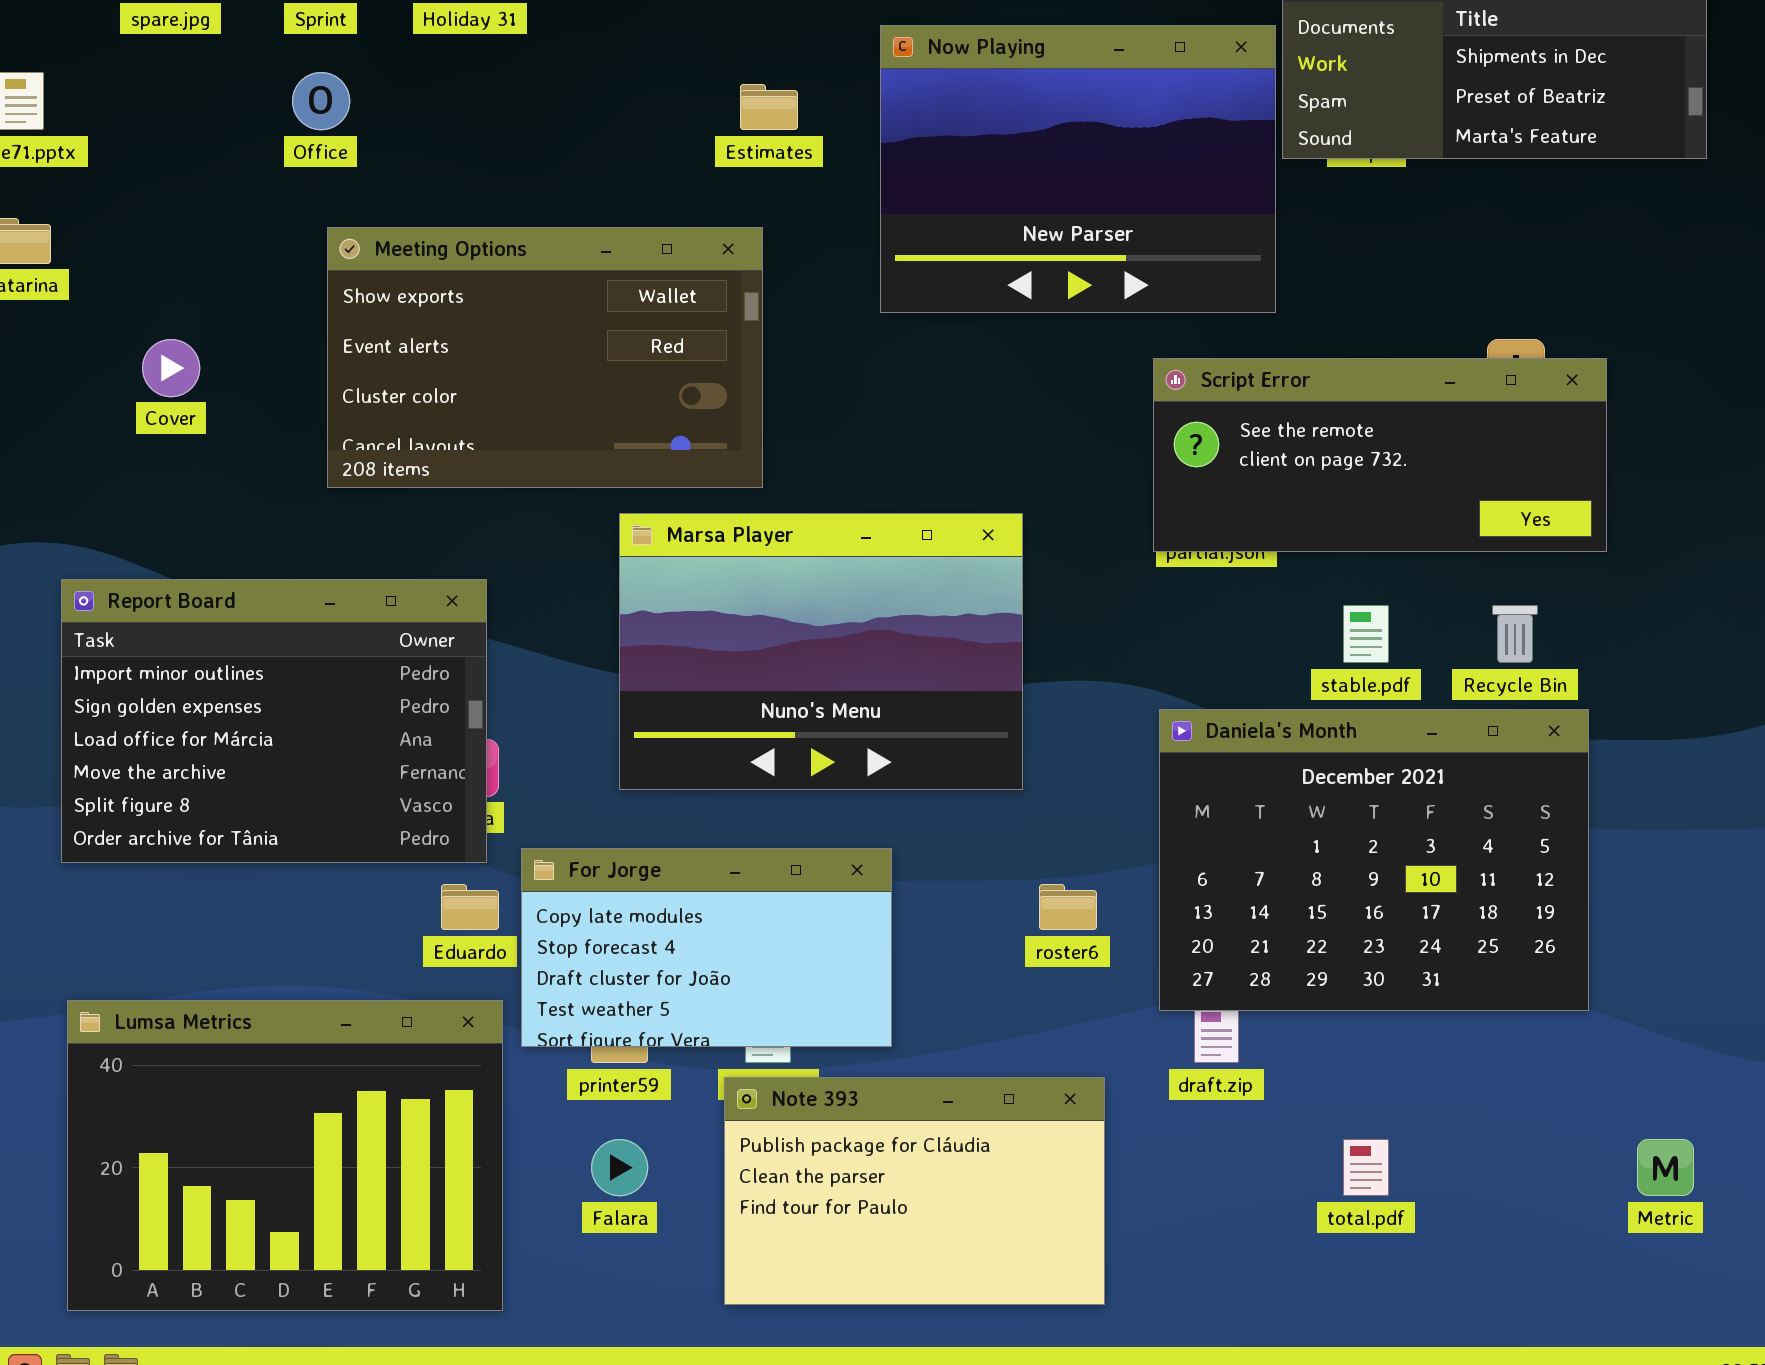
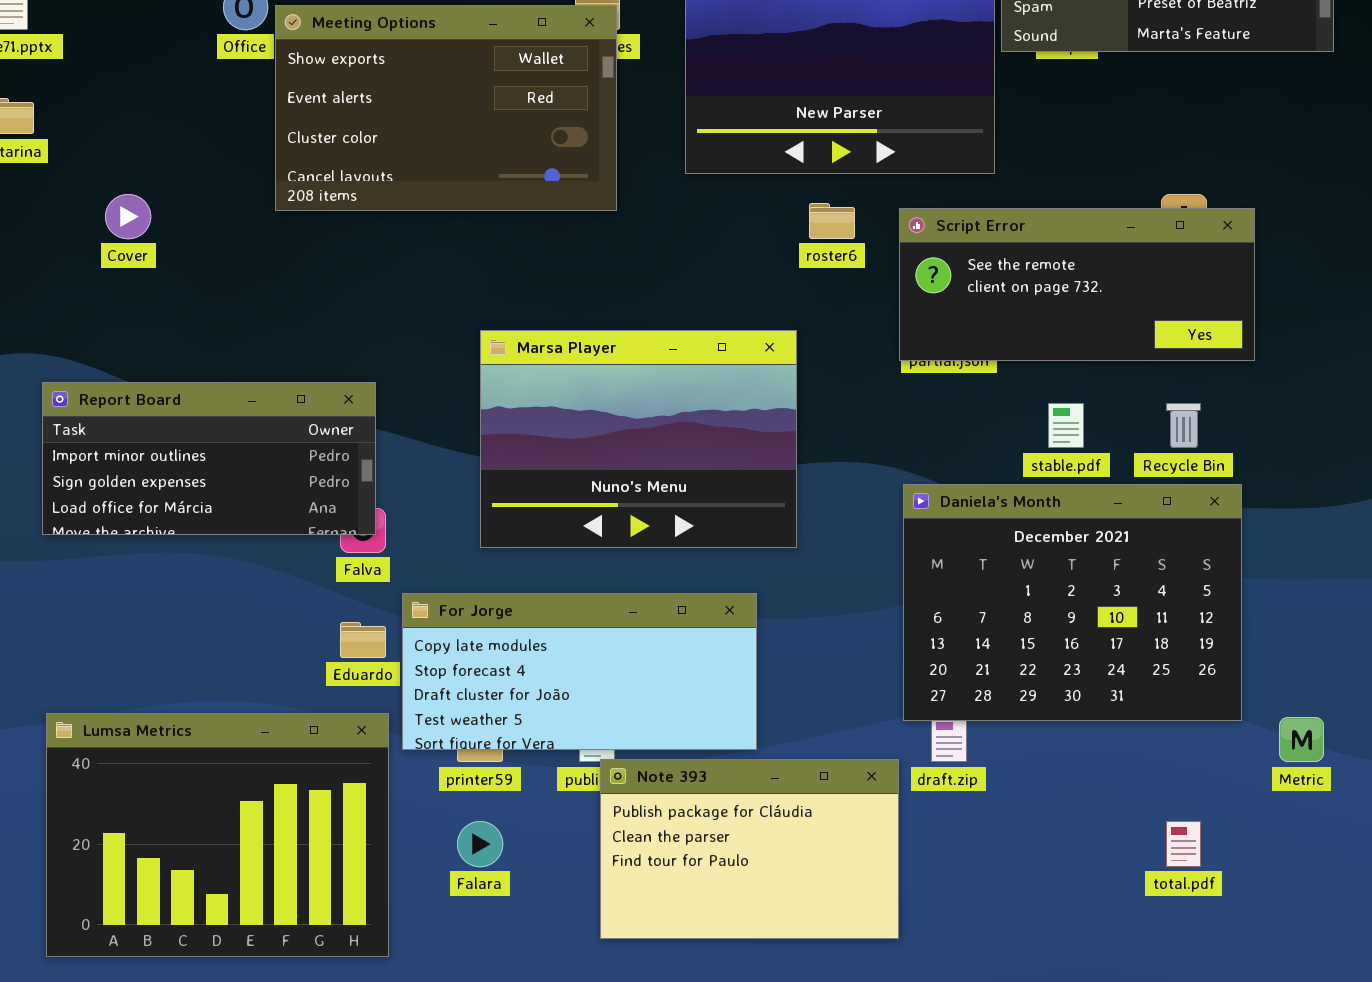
Meeting Options: [327,227,763,488] -> [275,5,617,211], moved
Report Board: [61,579,487,863] -> [42,382,376,535], resized
For Jorge: [521,848,892,1047] -> [402,593,757,750], resized
roster6: [1039,884,1097,930] -> [809,203,855,239], moved
Note 393: [724,1077,1105,1305] -> [600,759,899,939], moved
total.pdf: [1343,1139,1389,1196] -> [1166,821,1201,867], moved
Metric: [1637,1139,1694,1196] -> [1279,717,1324,762], moved

